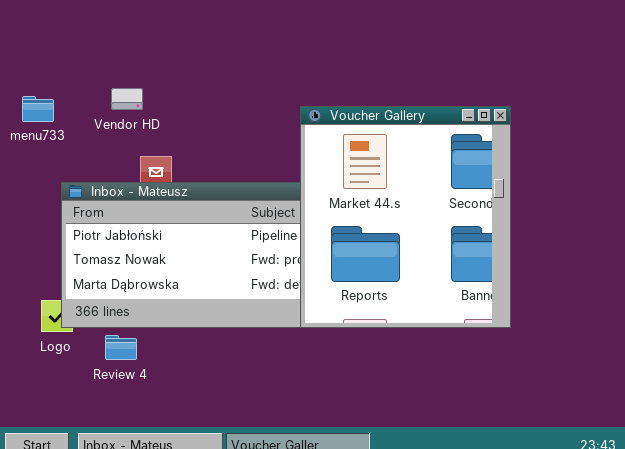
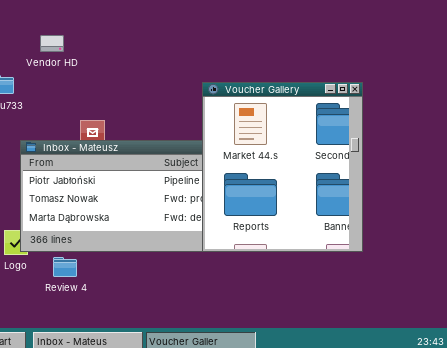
Vendor HD: [111,88,143,110] -> [40,35,64,52], moved

